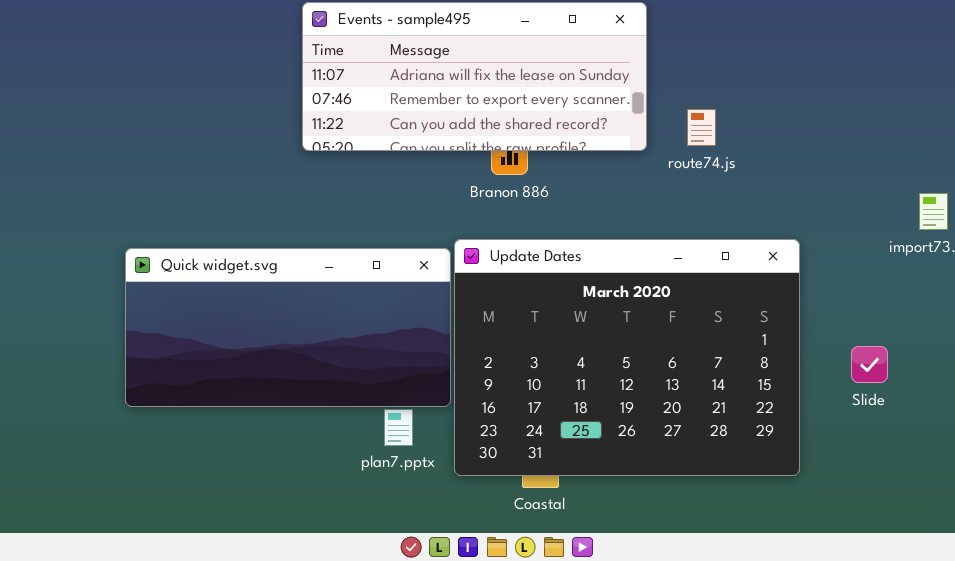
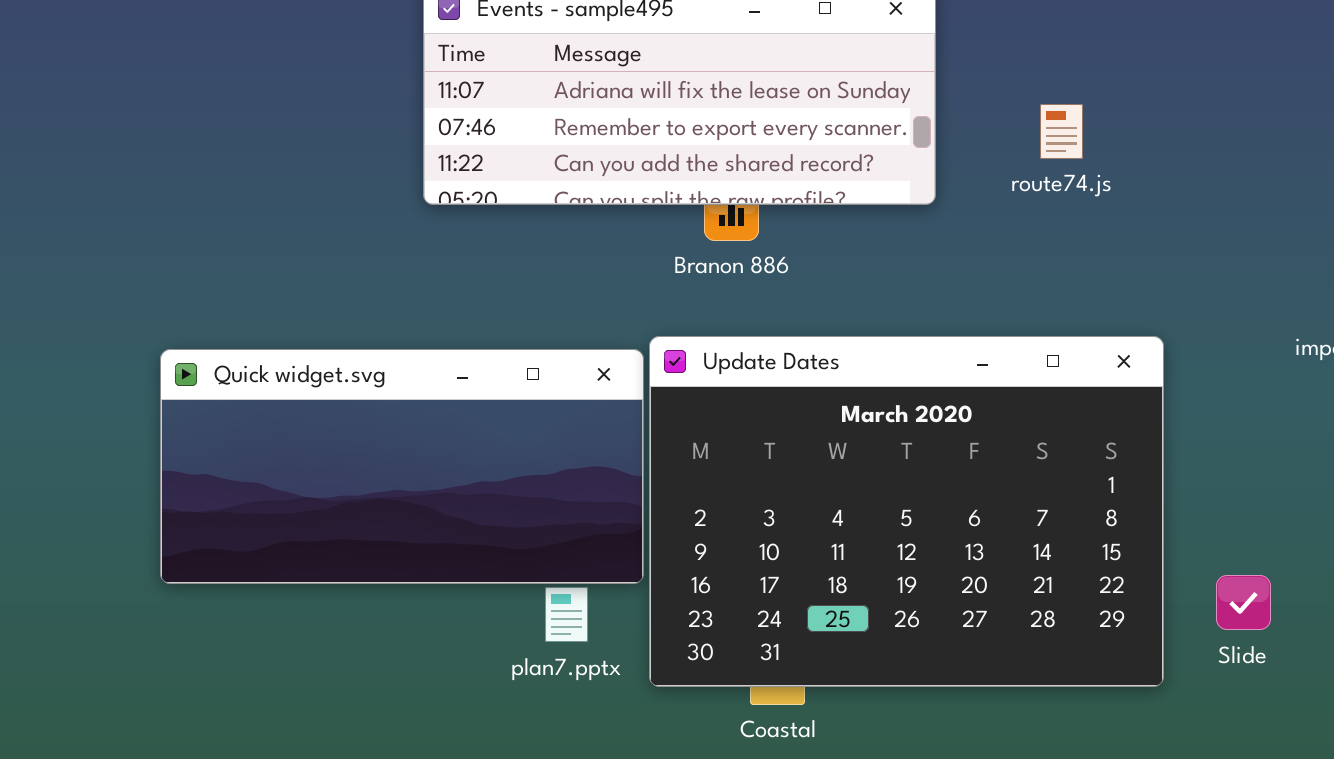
route74.js: [687,109,716,146] -> [1040,104,1083,159], moved
Slide: [851,346,888,383] -> [1216,575,1271,630], moved

